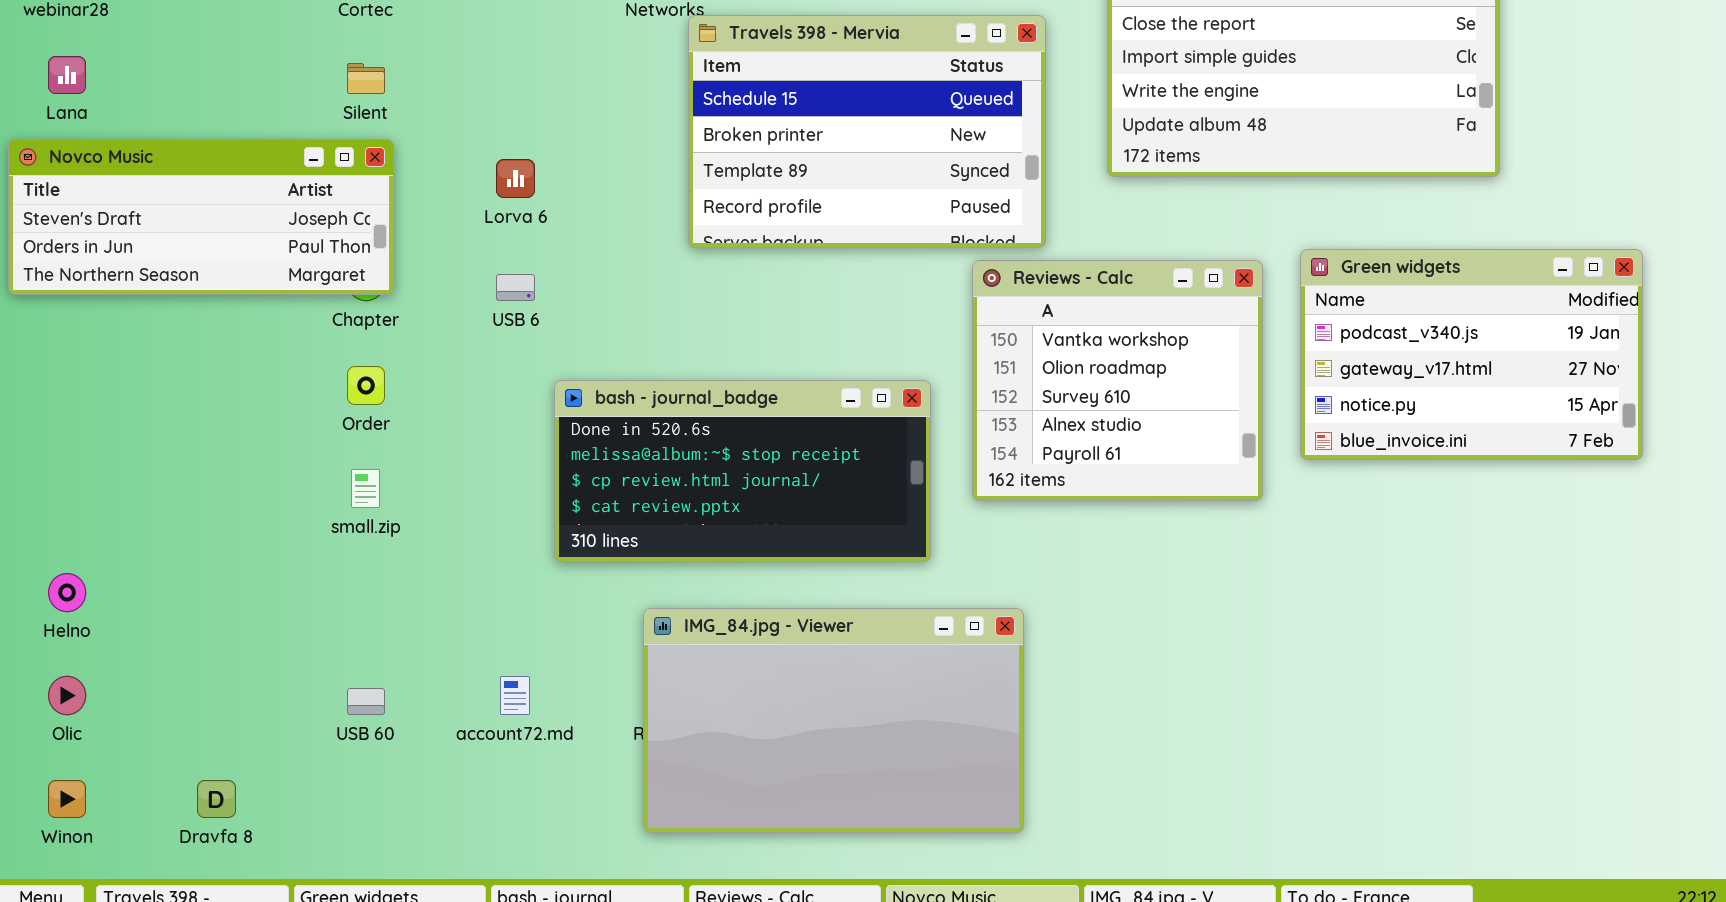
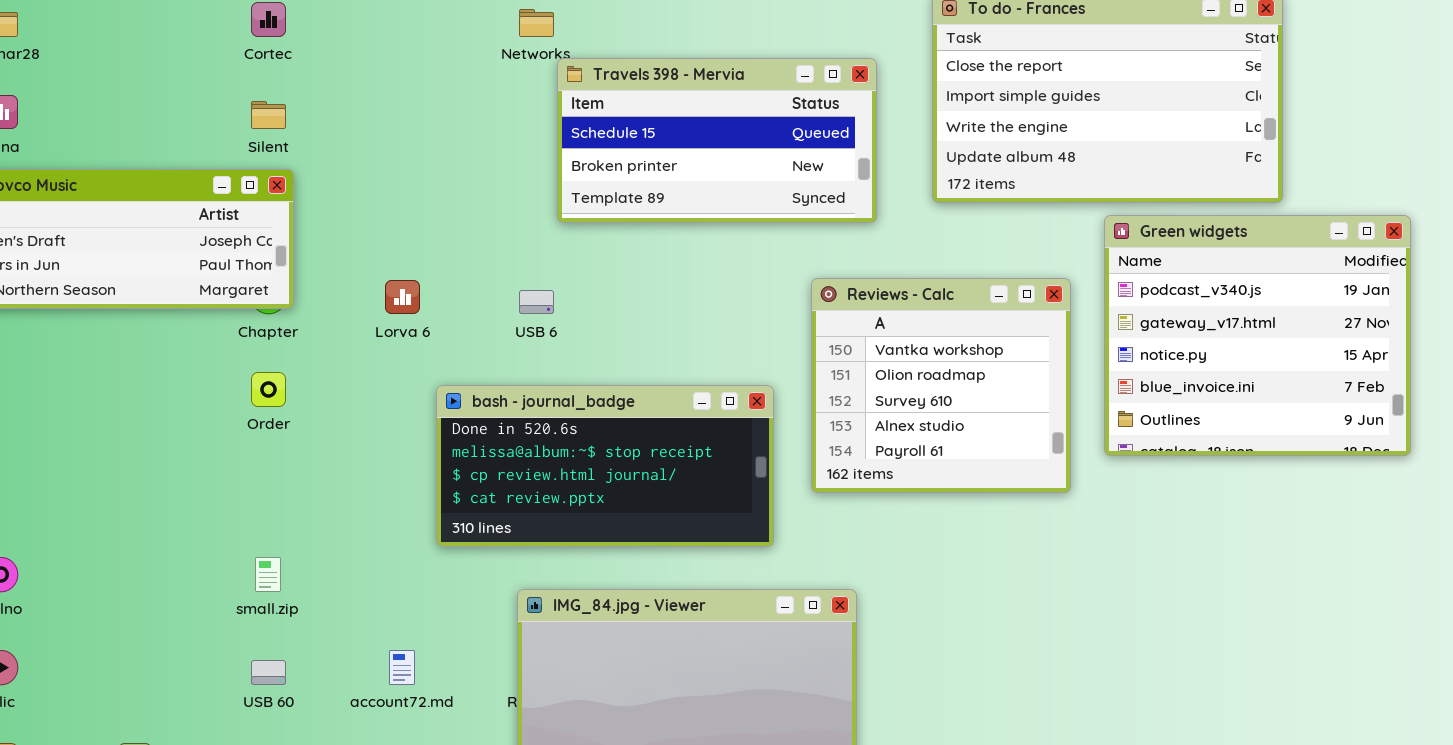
Travels 398 - Mervia: [688,15,1046,248] -> [557,58,877,223], resized
Lorva 6: [496,159,535,198] -> [385,280,420,314], moved
Green widgets: [1300,249,1643,460] -> [1104,215,1411,456], resized
USB 6: [496,274,535,301] -> [519,290,554,314], moved
small.zip: [351,469,380,508] -> [255,557,281,592], moved

